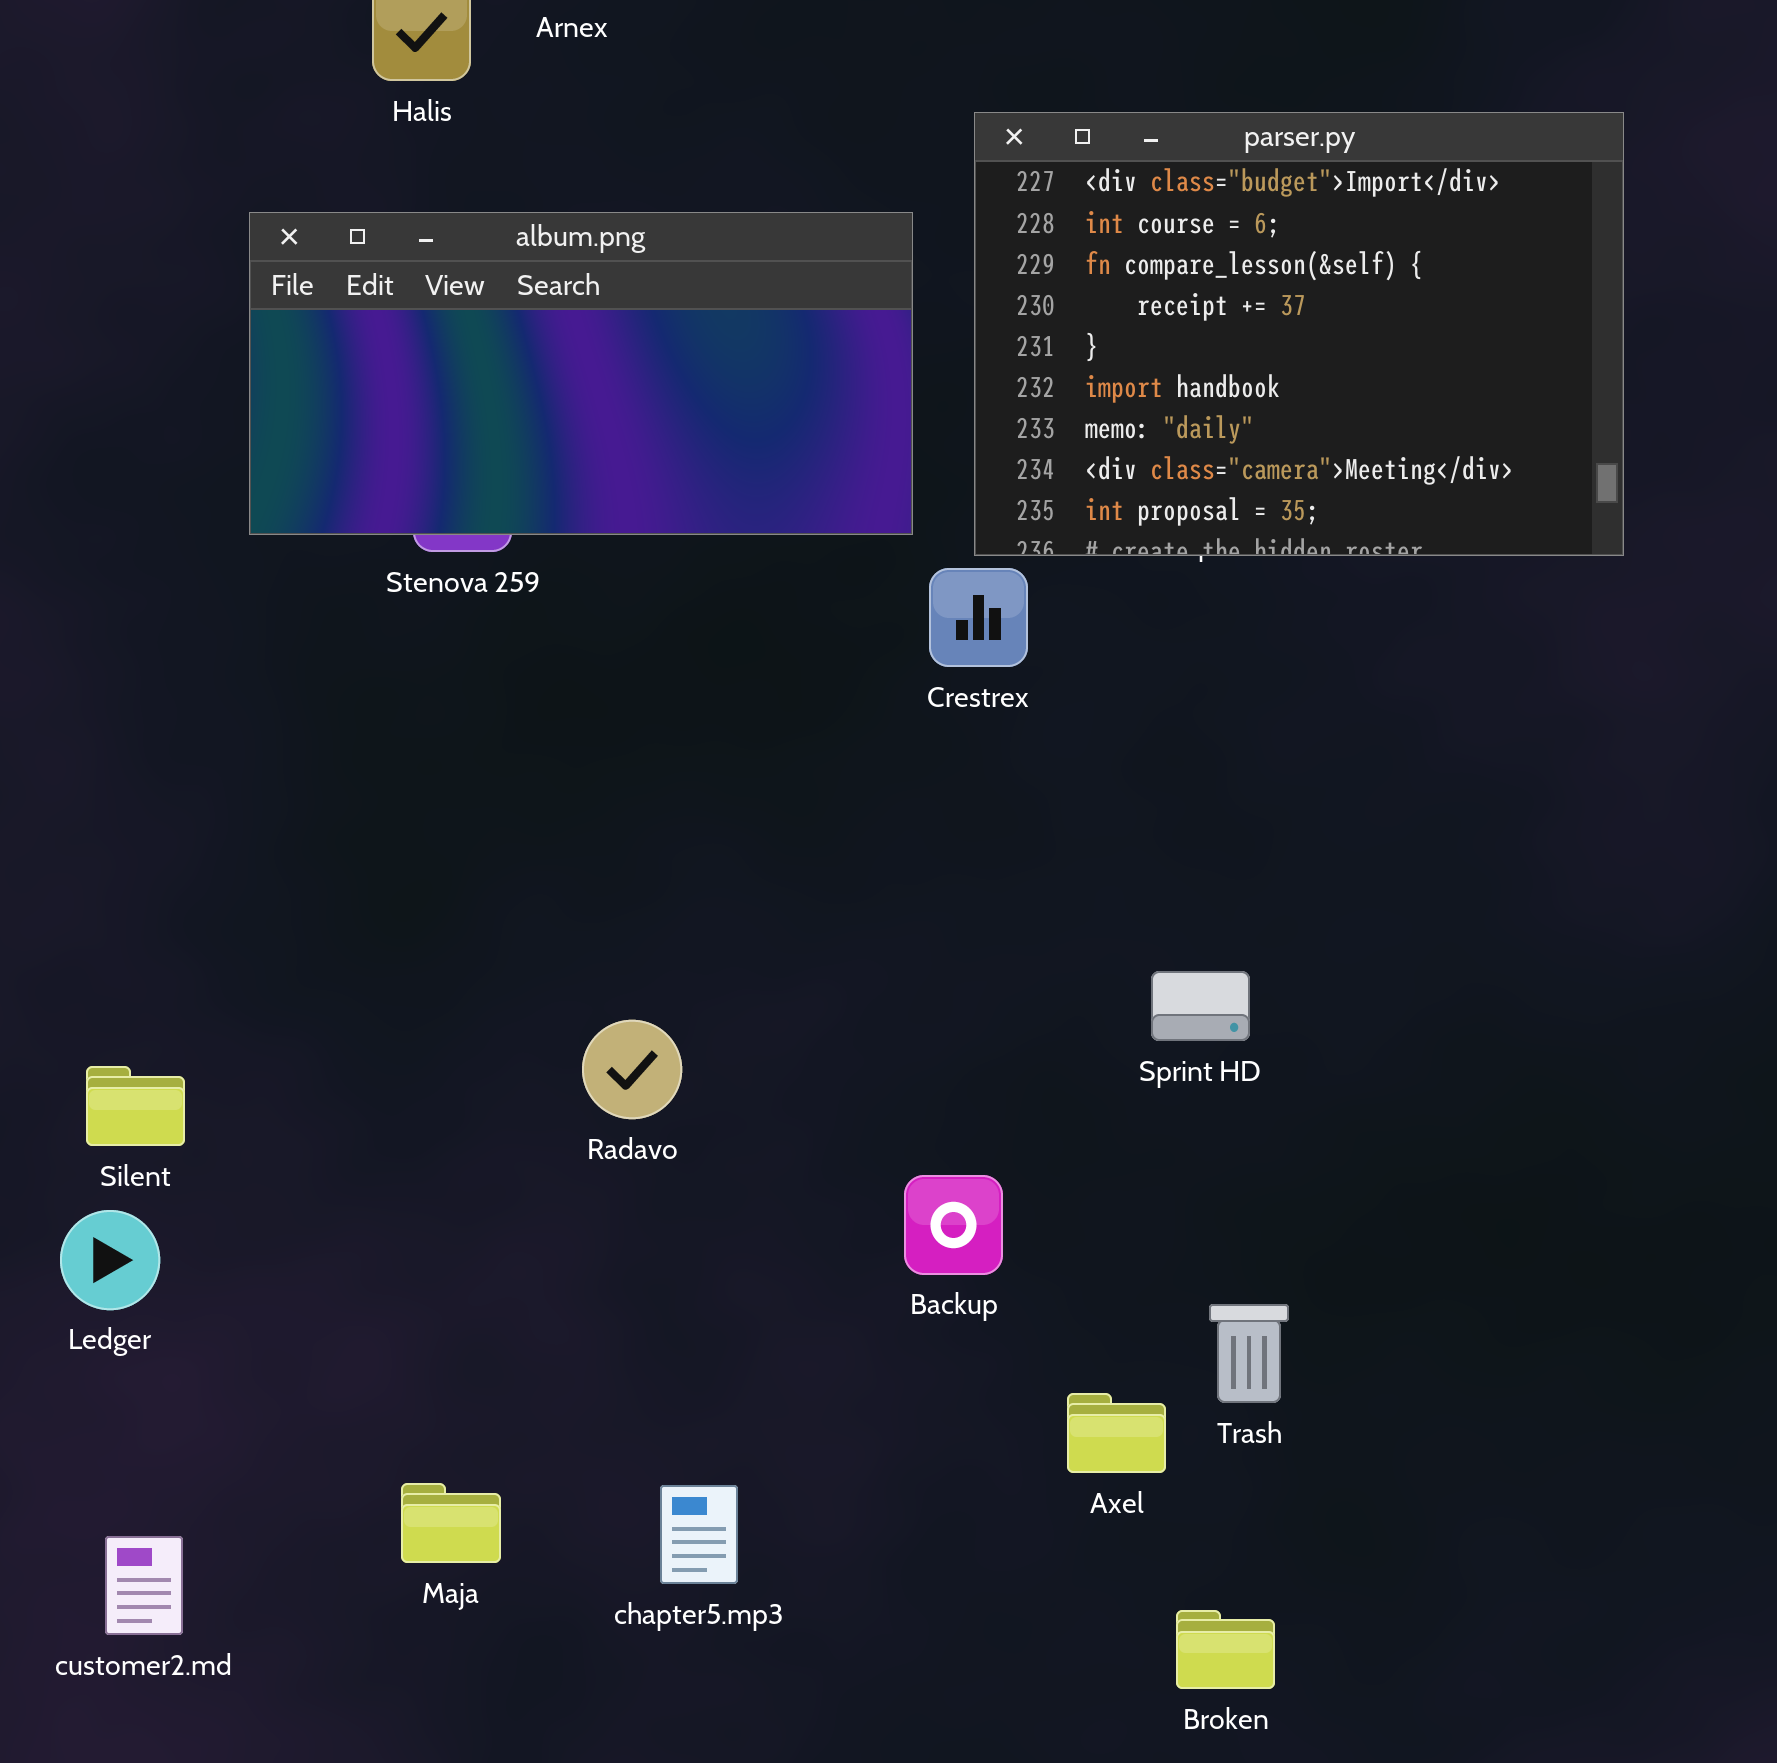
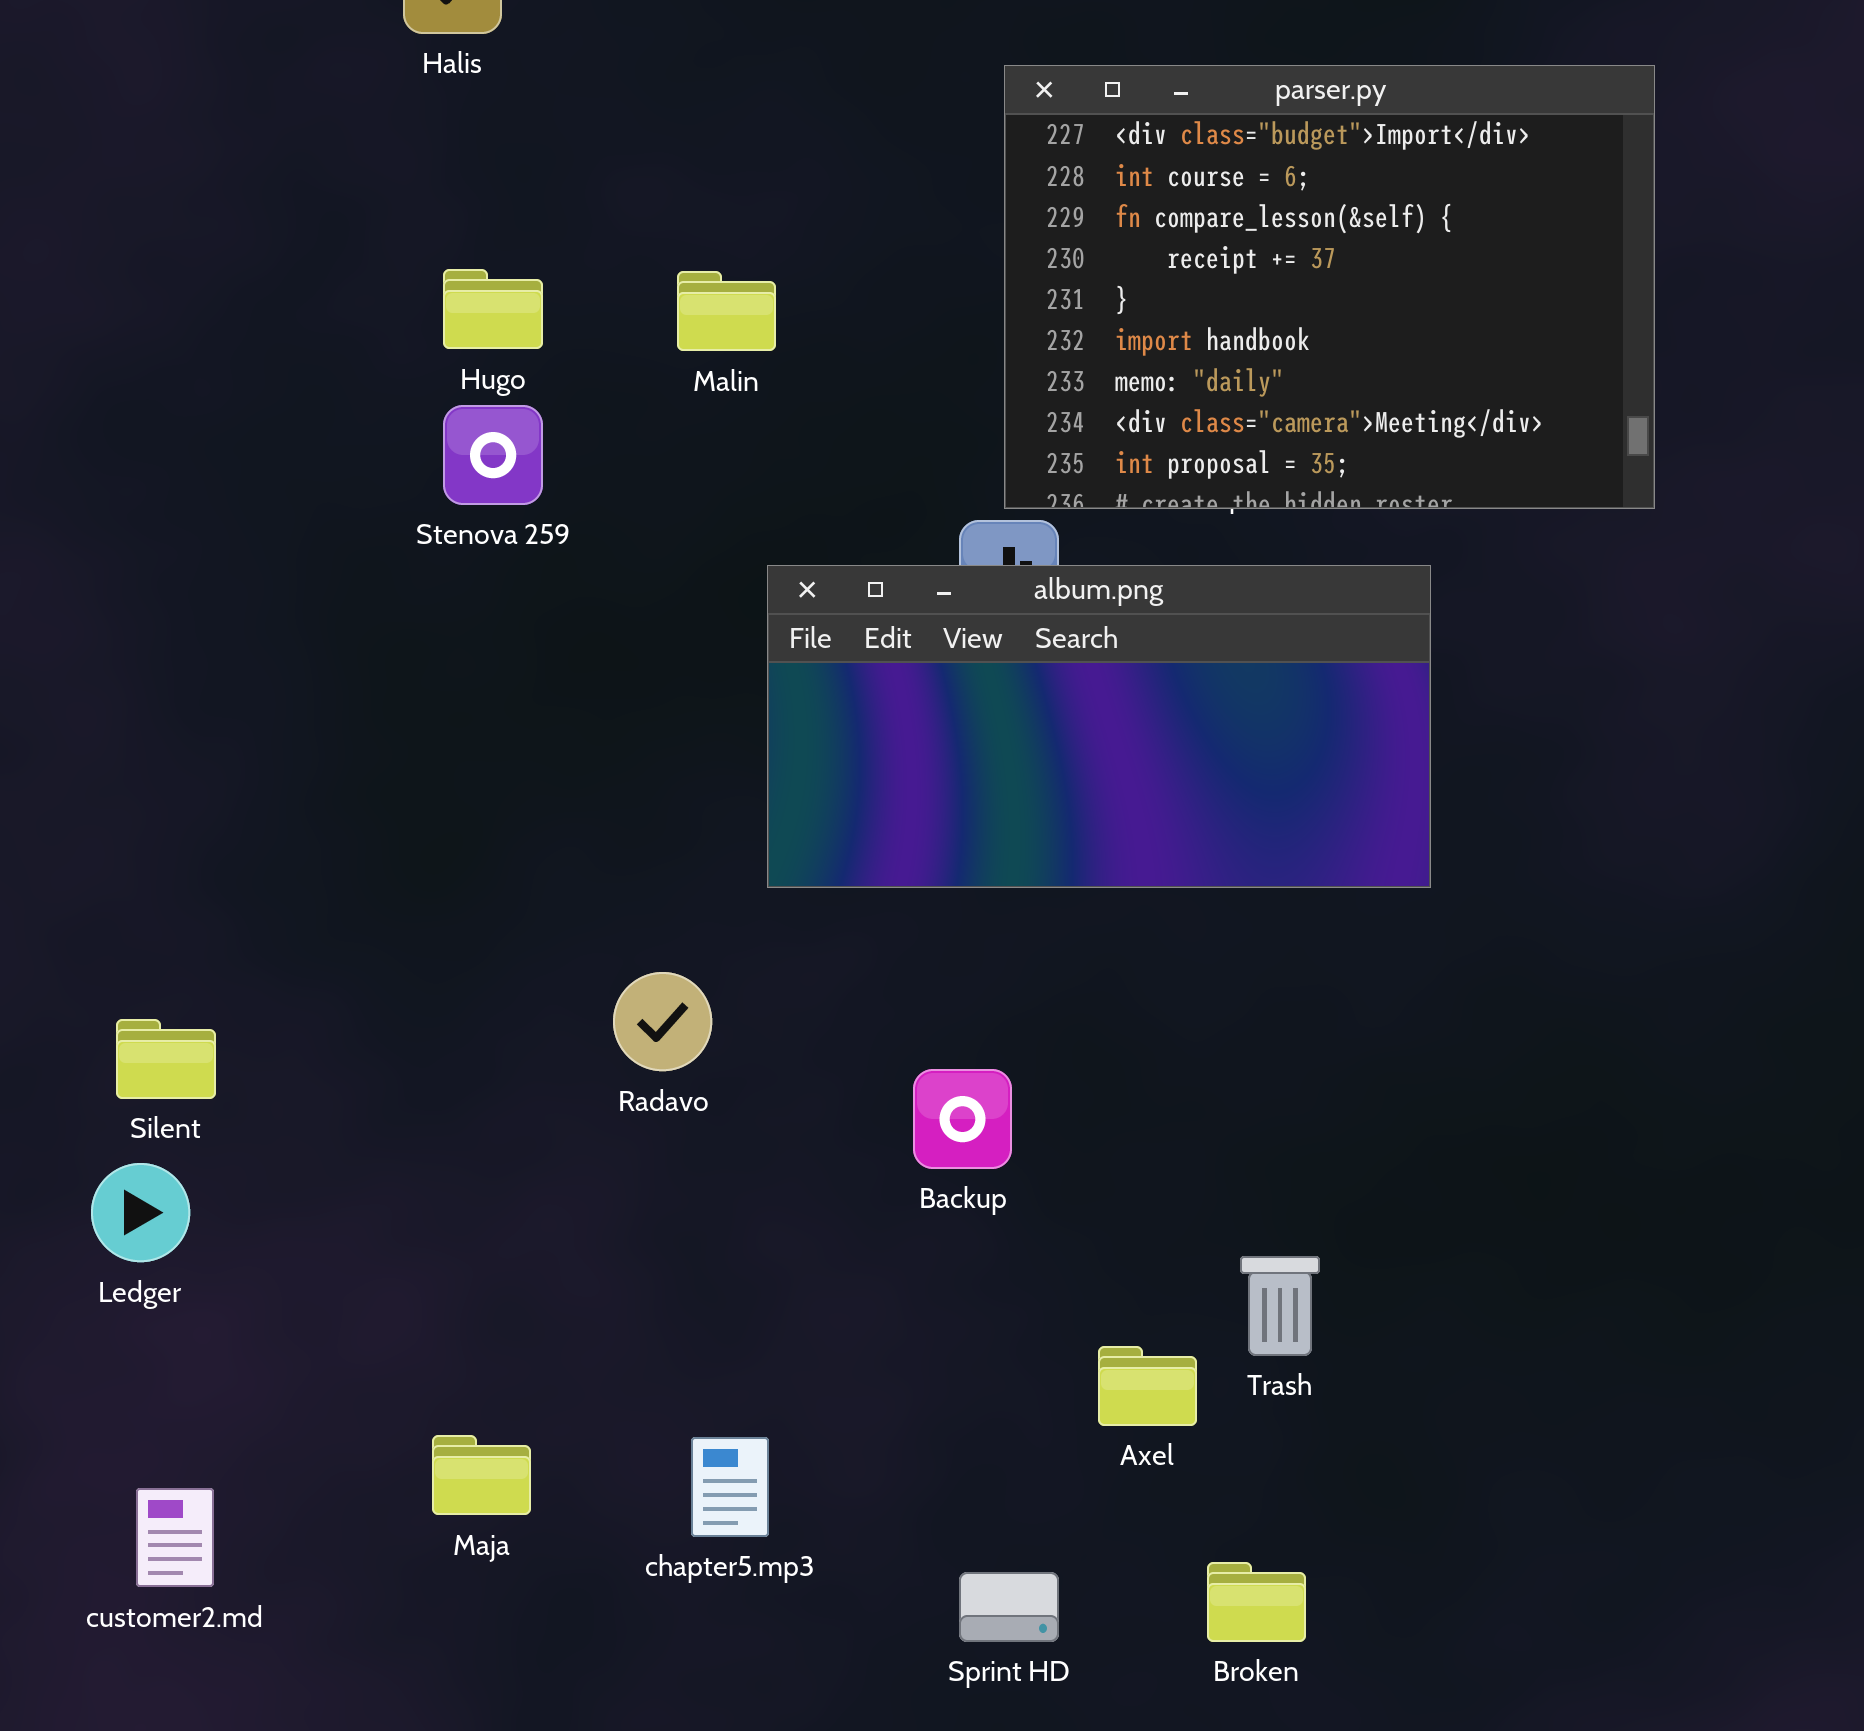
album.png: [249,212,913,535] -> [767,565,1431,888], moved
Sprint HD: [1151,971,1250,1041] -> [959,1572,1059,1642], moved
Backup: [904,1175,1003,1275] -> [913,1069,1012,1169], moved

